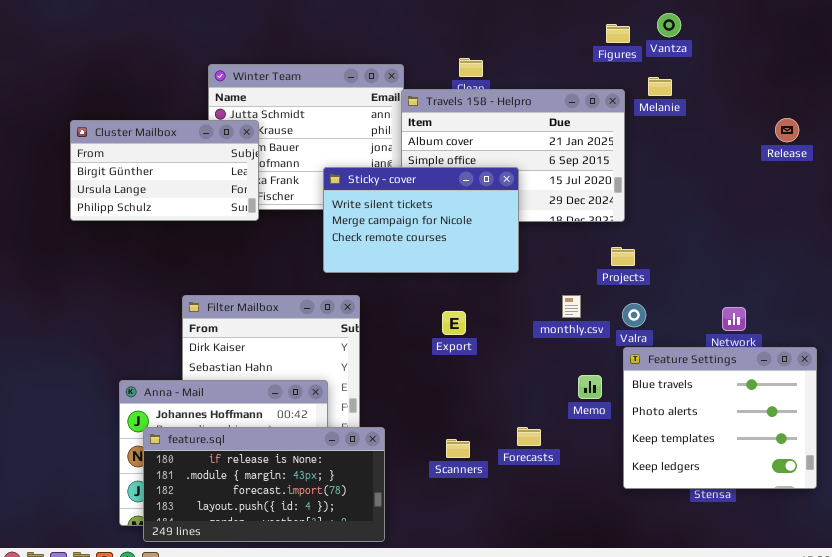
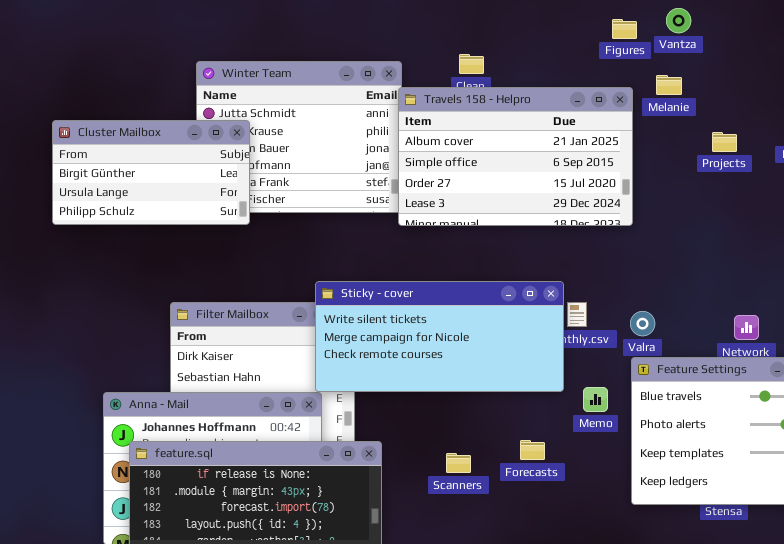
Sticky - cover: [323,167,519,273] -> [315,281,564,392], moved, resized
Projects: [611,247,635,266] -> [712,132,737,152], moved

